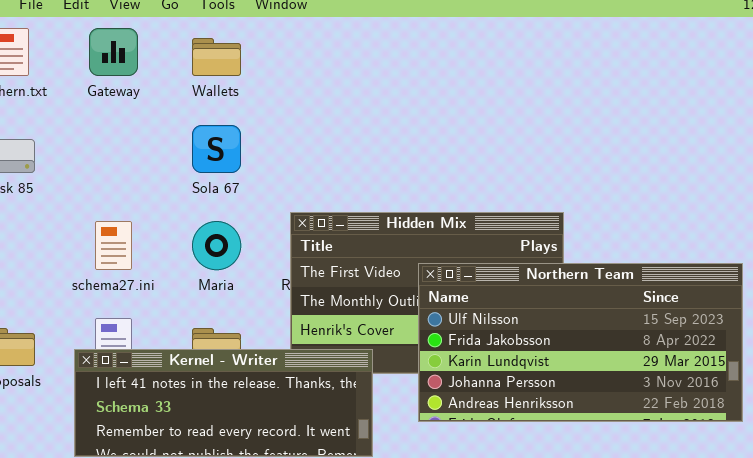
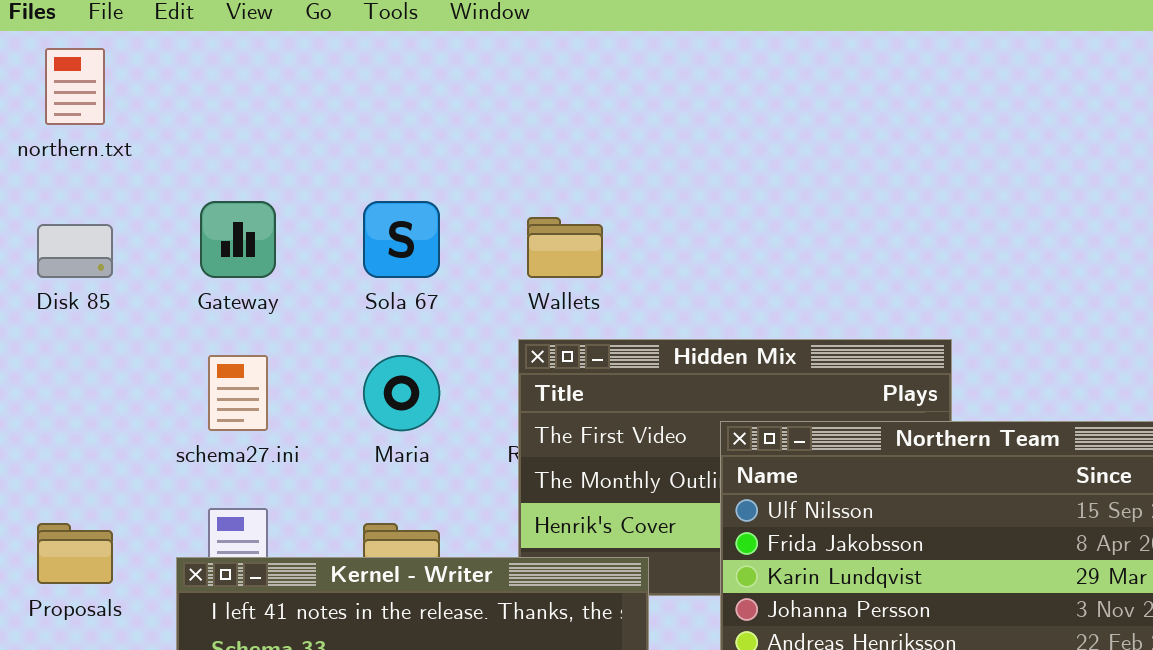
Gateway: [89,28,138,76] -> [200,201,276,278], moved
Wallets: [192,38,241,76] -> [527,217,603,278], moved

